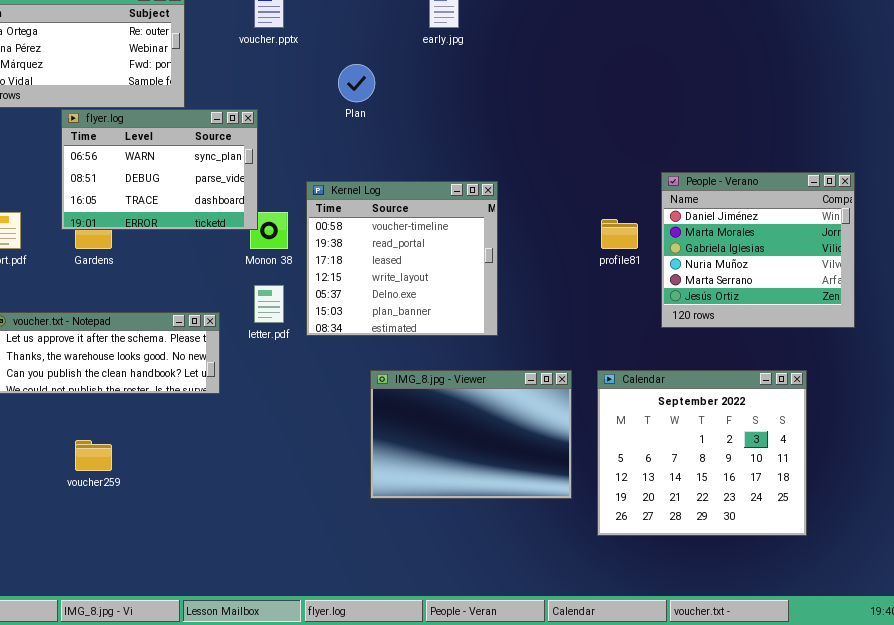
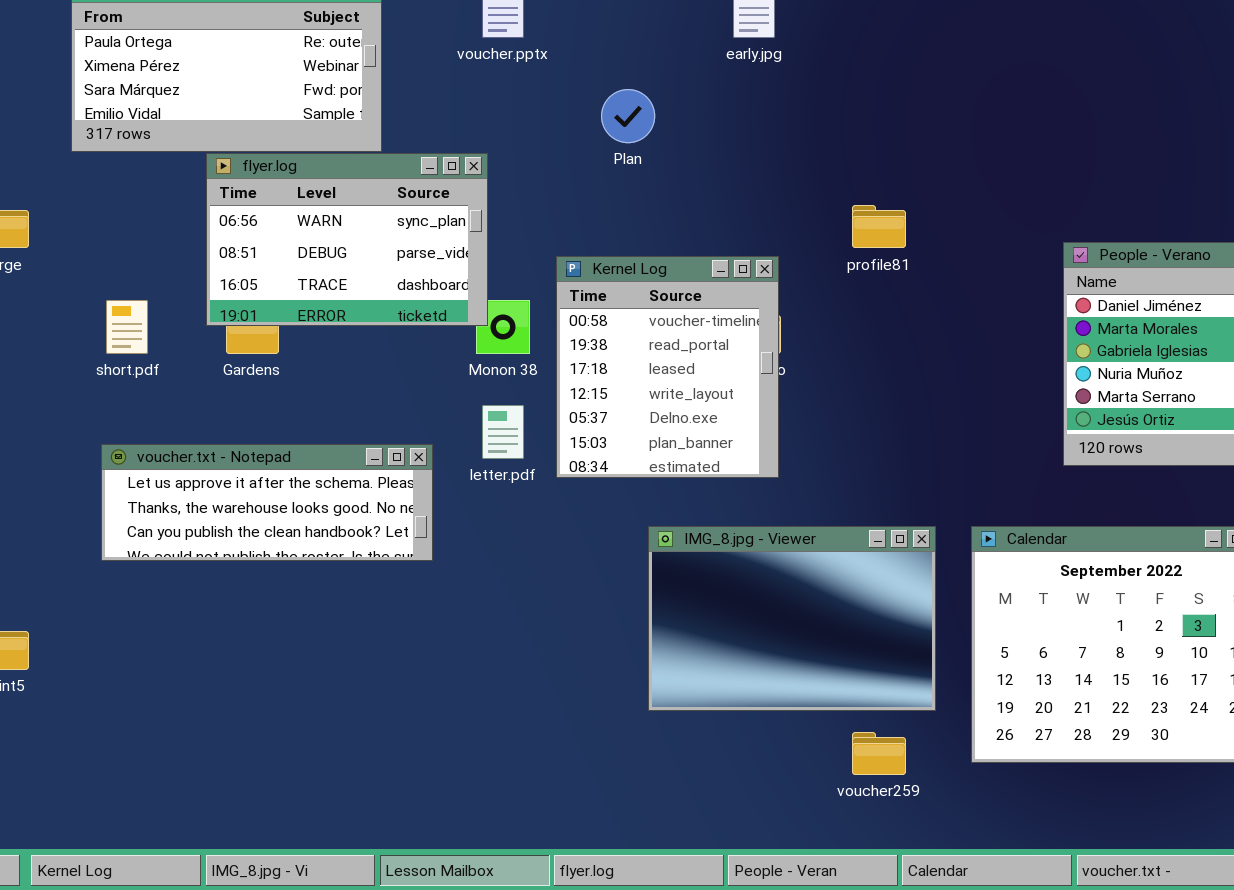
Kernel Log: [306,181,498,336] -> [556,256,779,478], resized
profile81: [601,219,638,249] -> [852,205,906,248], moved
voucher259: [75,440,112,471] -> [852,732,906,775], moved

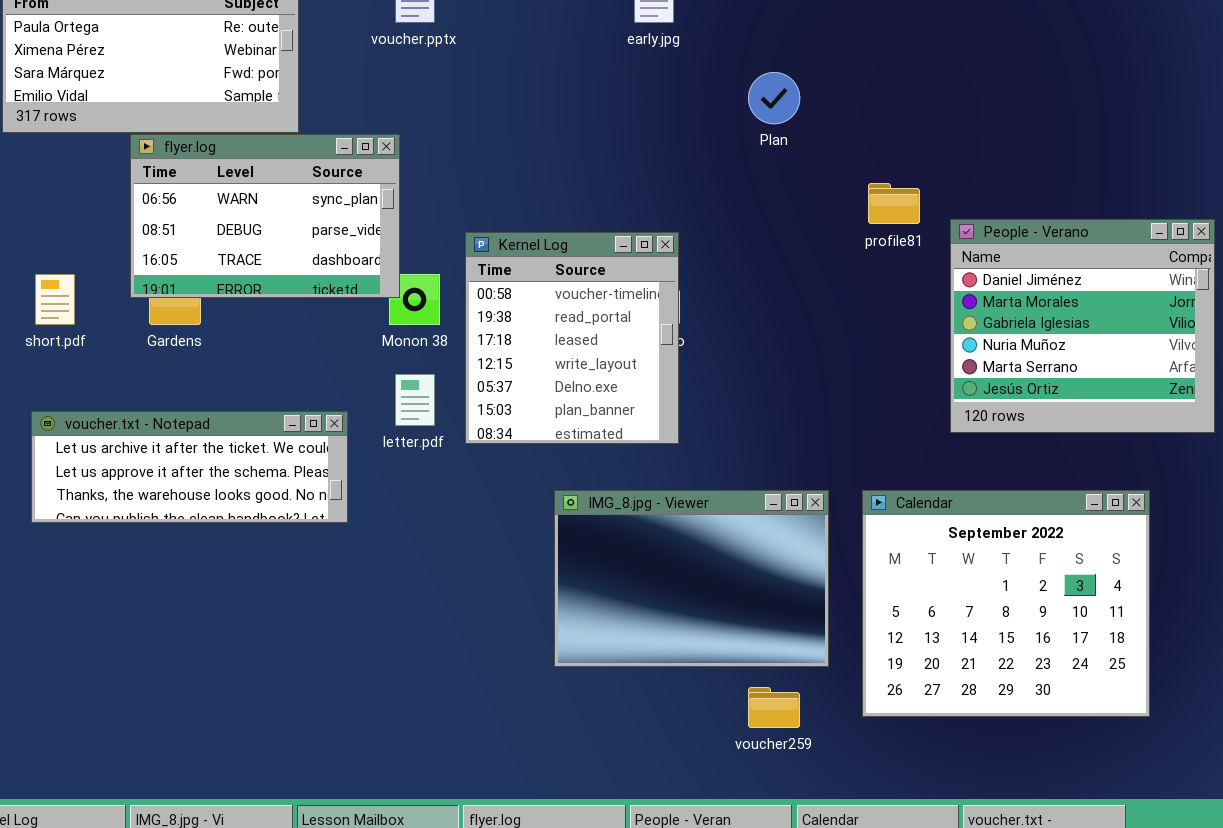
Plan: [601,89,655,143] -> [748,72,800,124], moved
profile81: [852,205,906,248] -> [868,183,920,224], moved
voucher.txt - Notepad: [101,444,433,561] -> [31,411,348,523], scrolled up 1 row

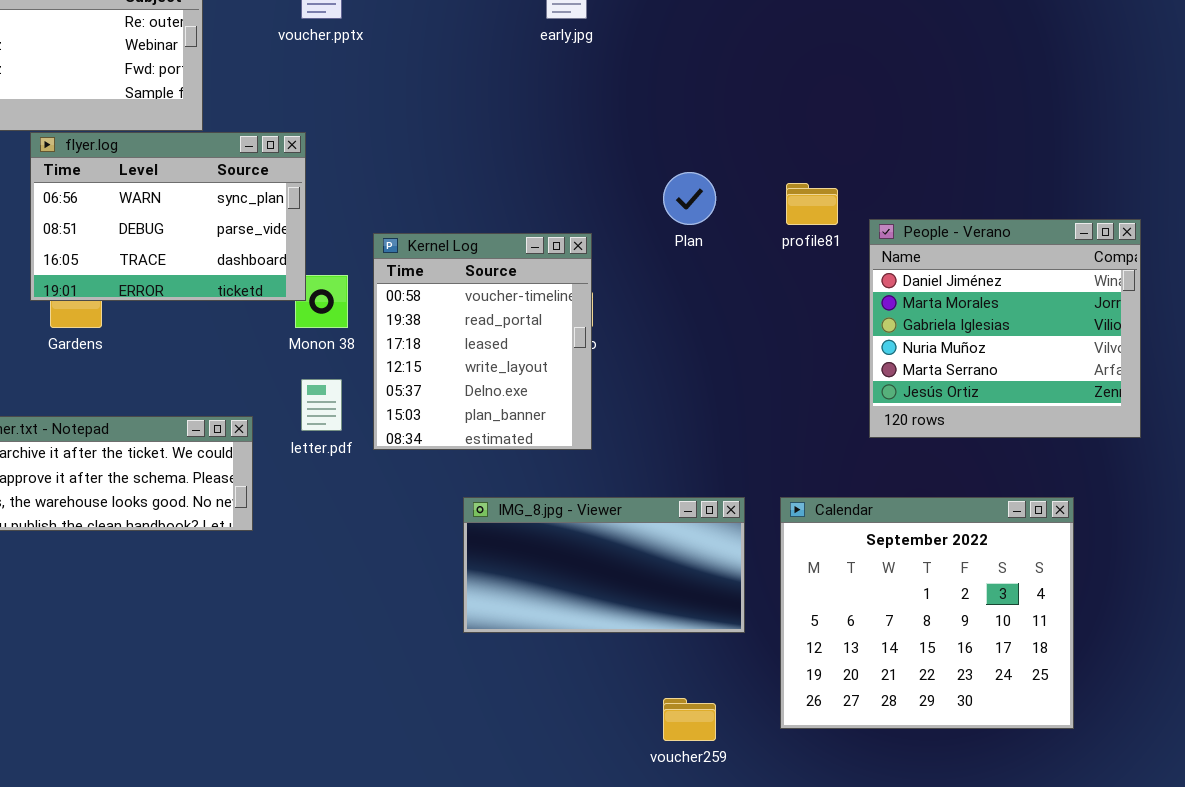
Plan: [748,72,800,124] -> [663,172,716,225], moved
IMG_8.jpg - Viewer: [554,490,829,667] -> [463,497,745,633], resized

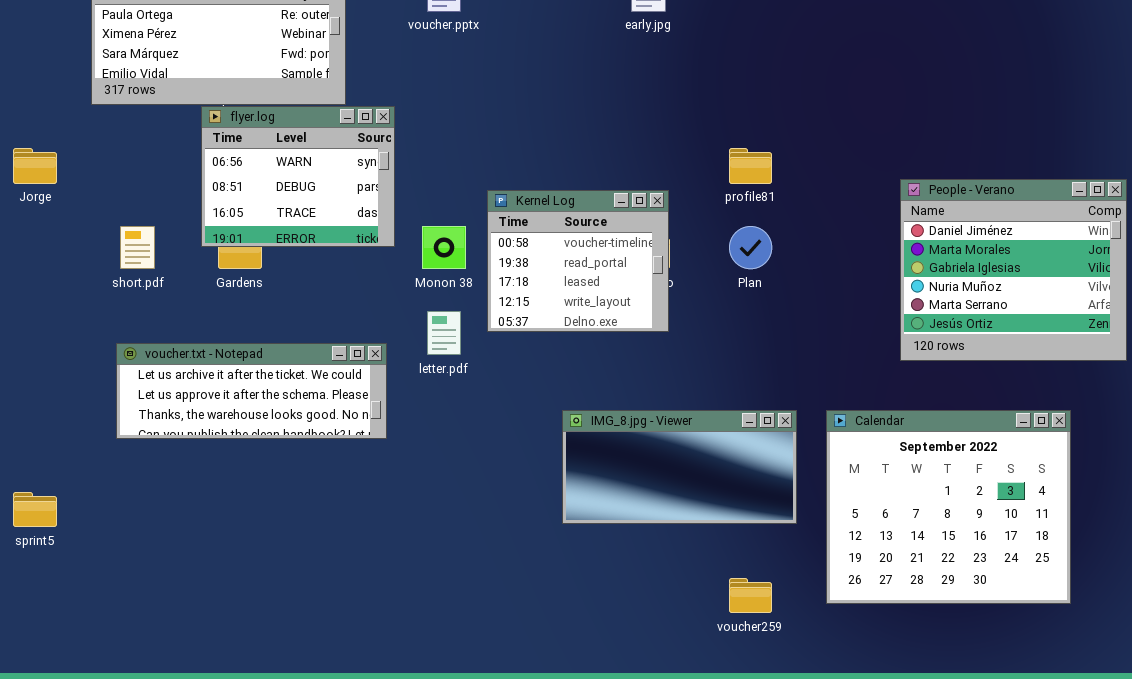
flyer.log: [30,132,306,301] -> [201,106,395,247], resized
Plan: [663,172,716,225] -> [729,226,772,269], moved
profile81: [786,183,838,225] -> [729,148,772,184], moved
Kernel Log: [373,233,592,450] -> [487,190,669,332], resized

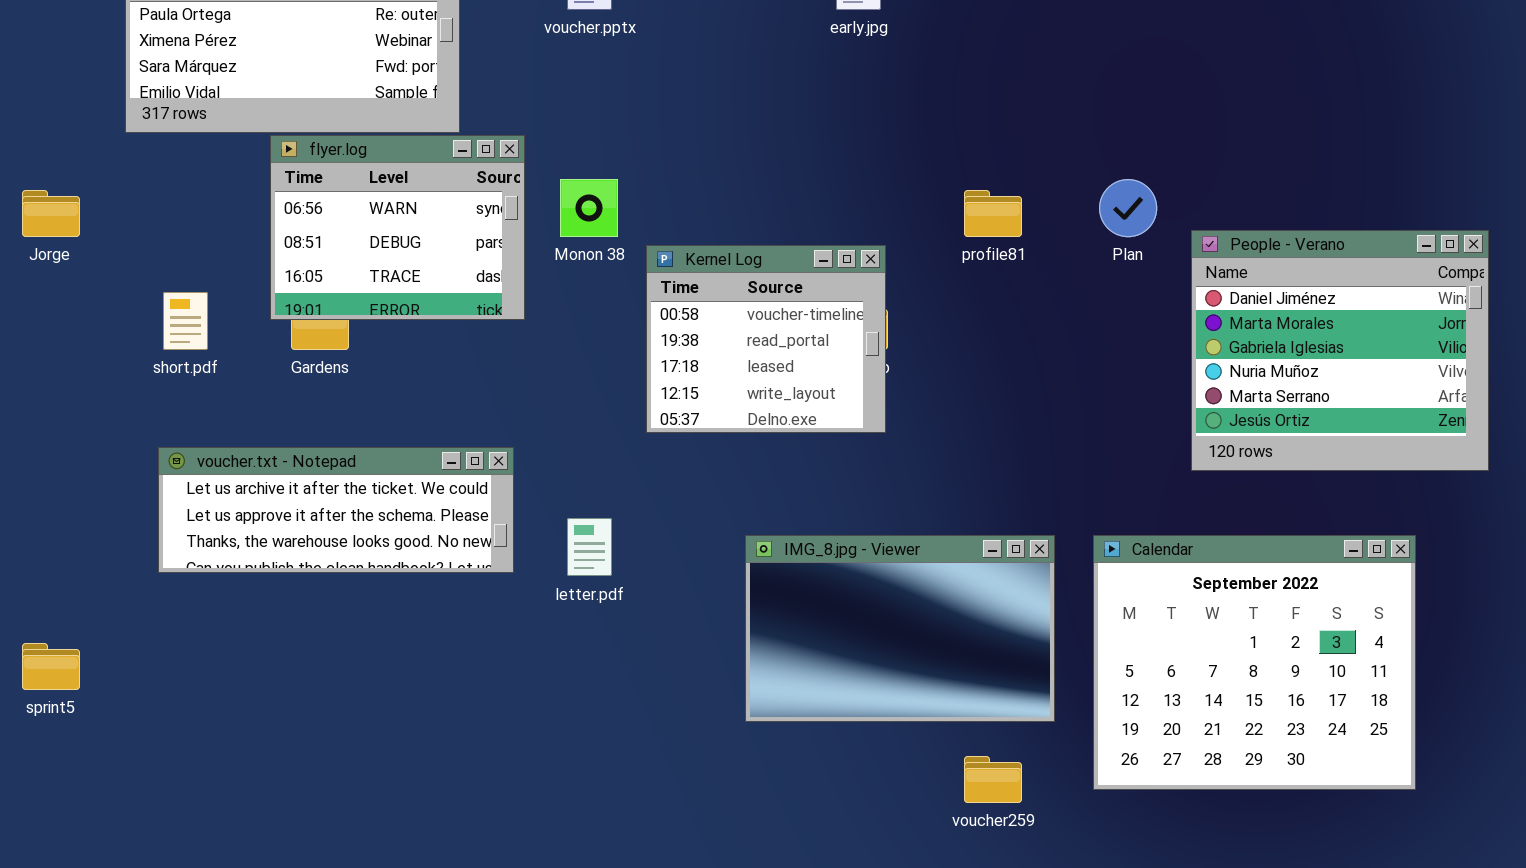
Monon 38: [422,226,466,269] -> [560,179,618,237], moved
Plan: [729,226,772,269] -> [1099,179,1157,237], moved
letter.pdf: [427,311,461,355] -> [567,518,612,576], moved
IMG_8.jpg - Viewer: [562,410,797,524] -> [745,535,1055,722], resized

